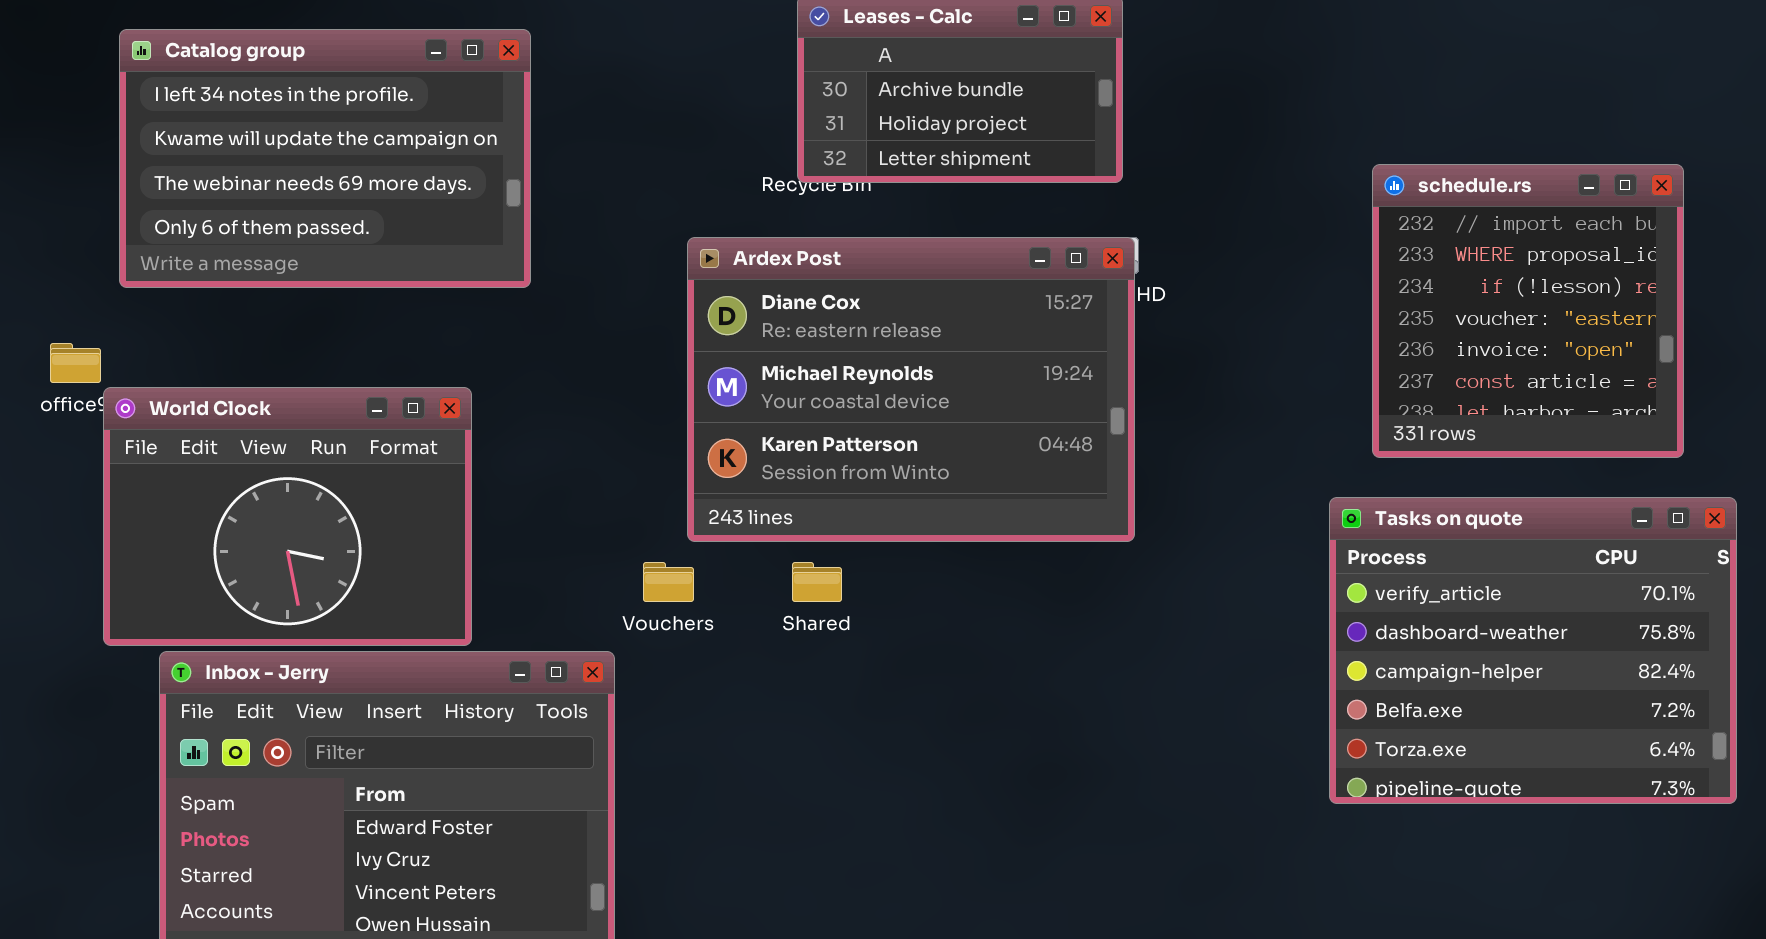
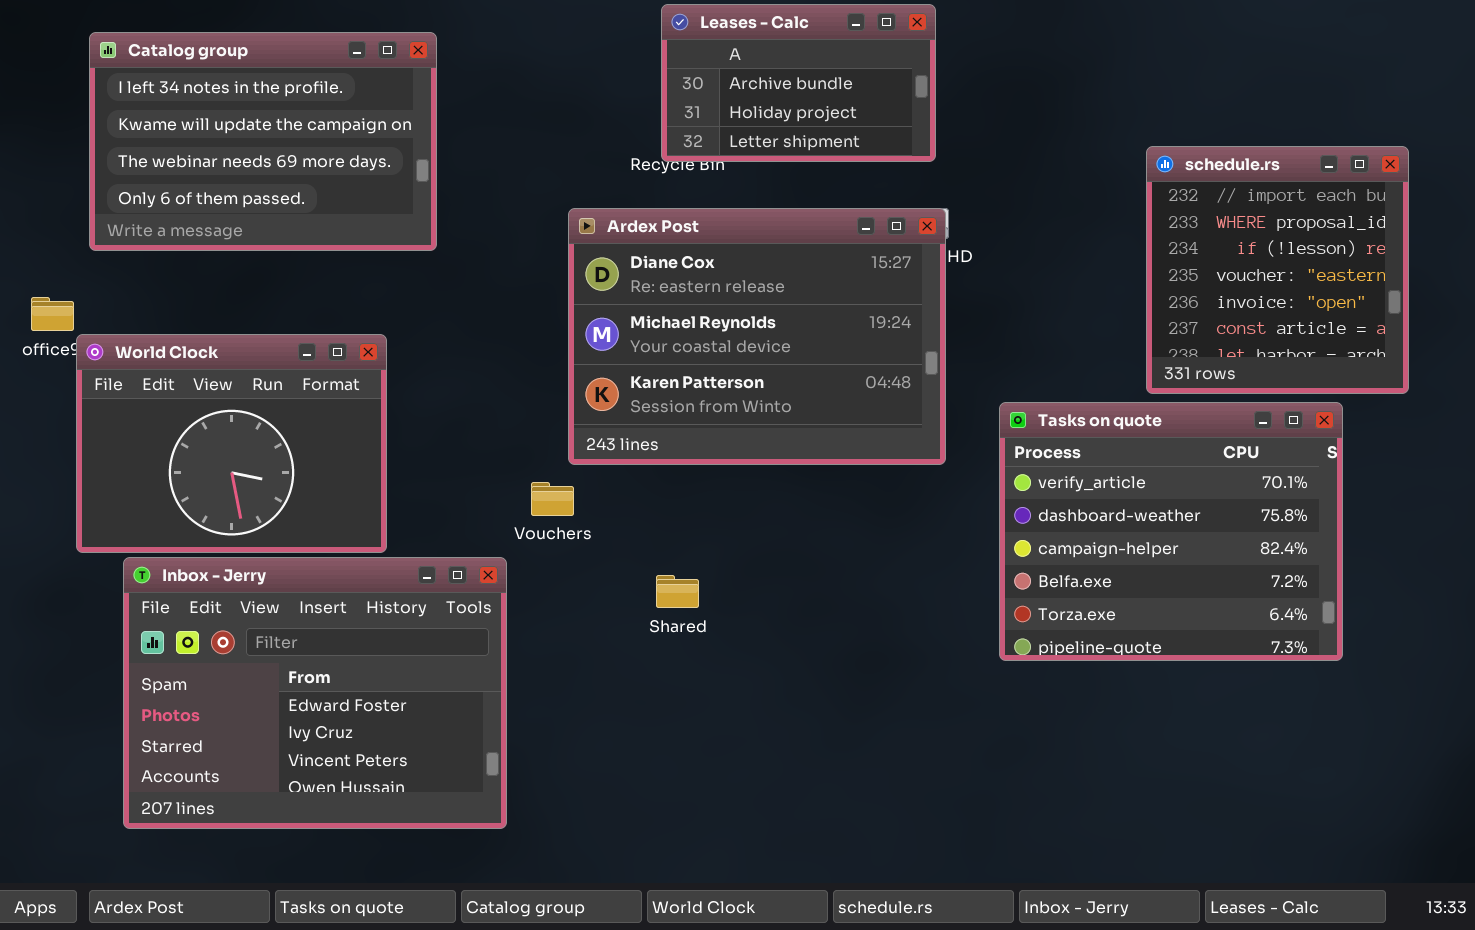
Tasks on quote: [1329,497,1737,804] -> [999,402,1343,661], moved
Shared: [792,562,842,602] -> [656,575,699,608], moved

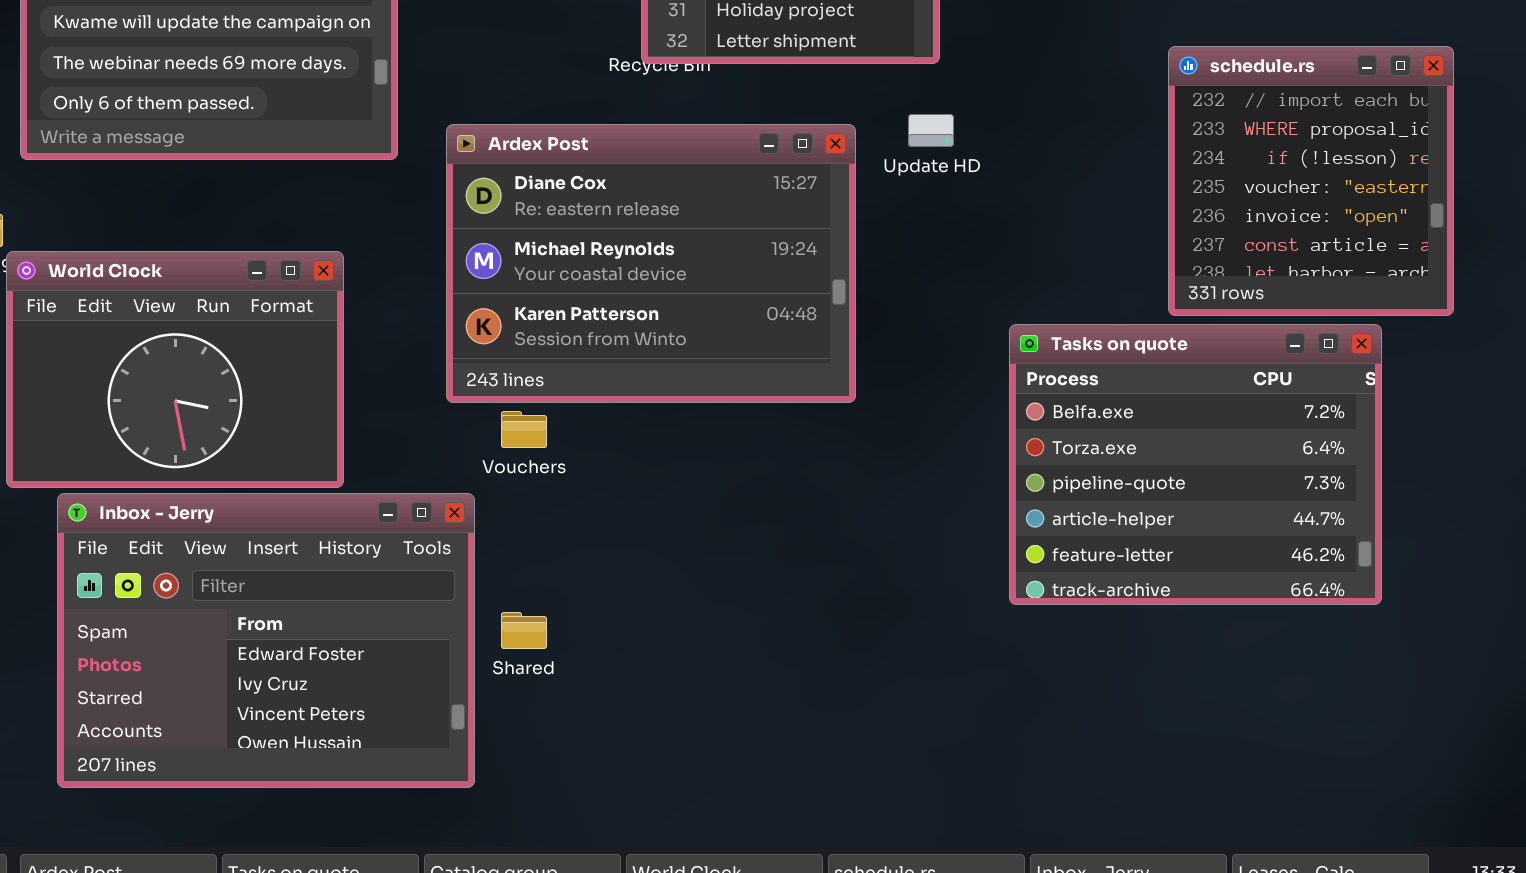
Ardex Post: [568,208,946,465] -> [446,124,856,403], moved
Tasks on quote: [999,402,1343,661] -> [1009,324,1382,605], scrolled down 3 rows
Shared: [656,575,699,608] -> [501,612,547,649], moved

